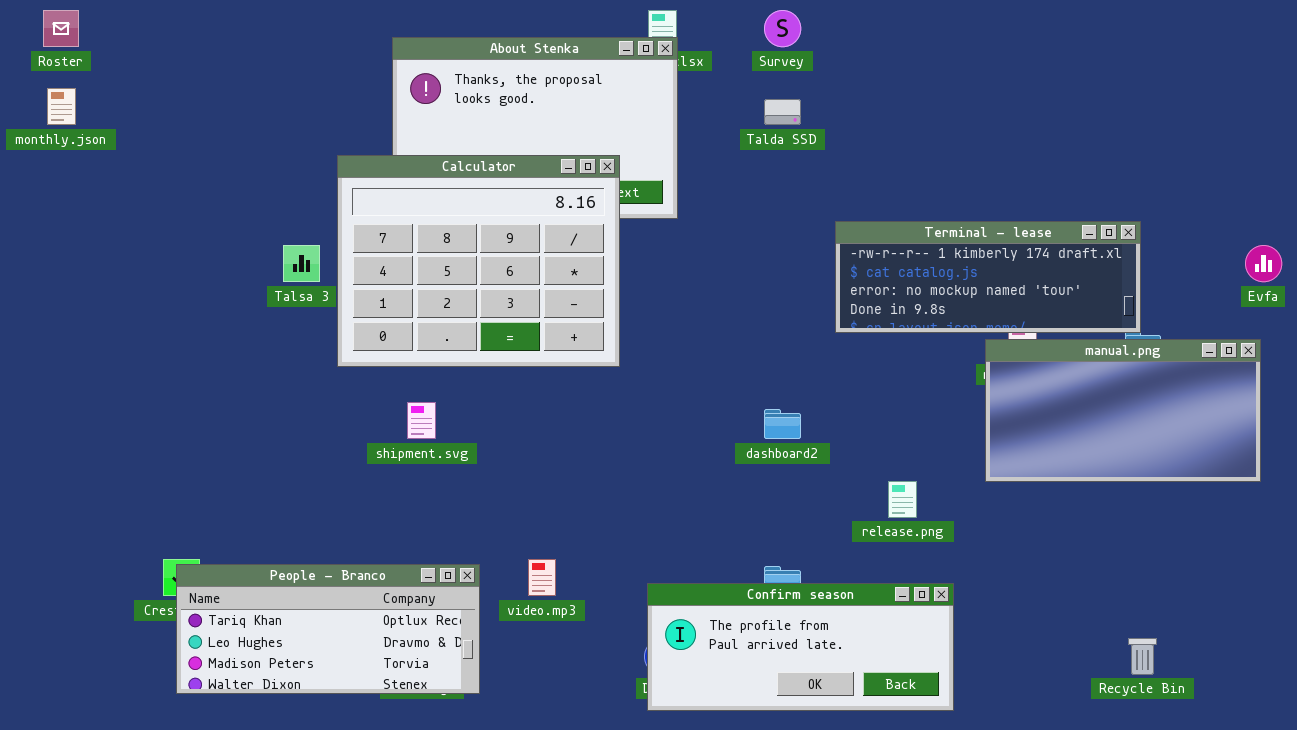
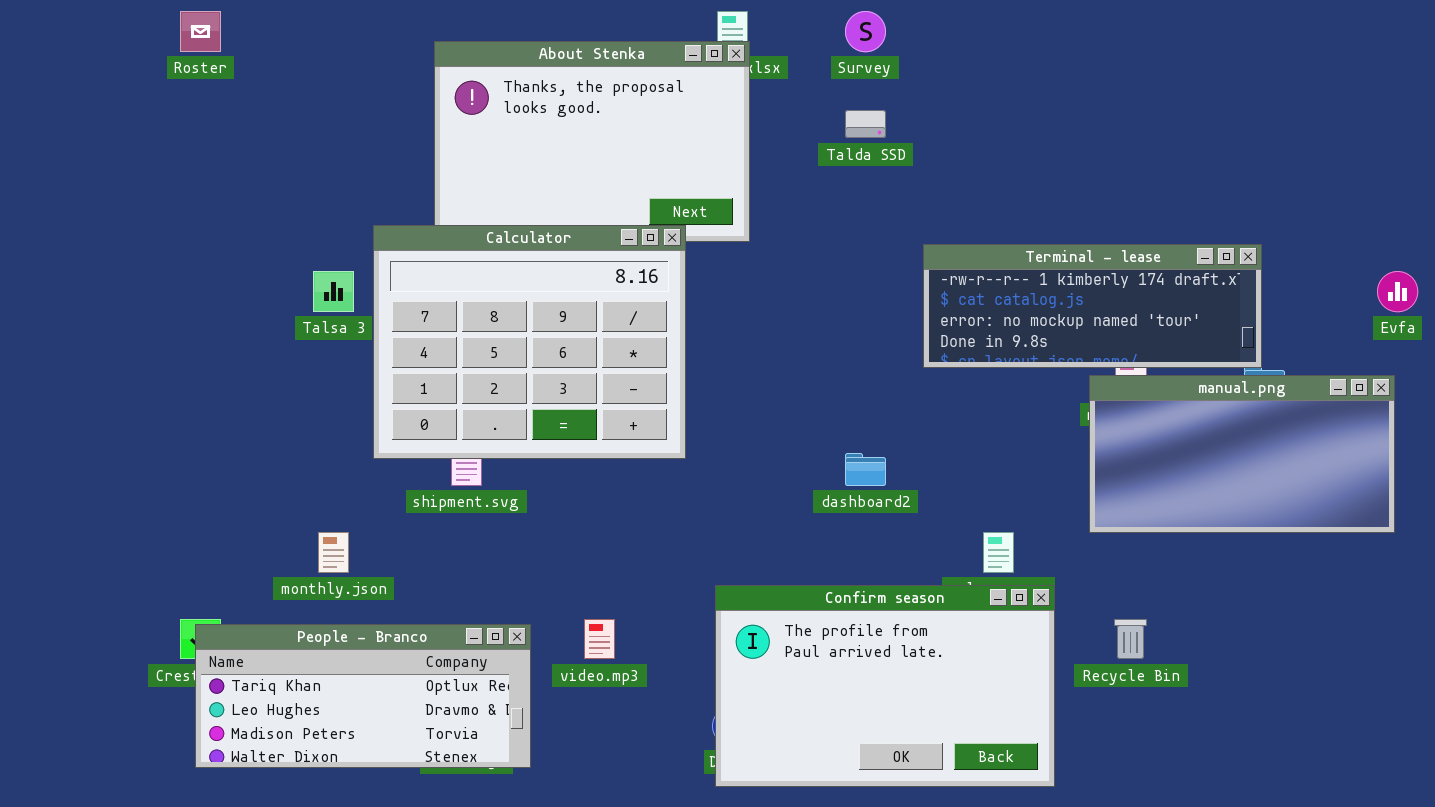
Roster: [43,10,79,47] -> [180,11,221,52], moved
monthly.json: [47,88,76,125] -> [318,532,349,573], moved
Calculator: [337,155,620,367] -> [373,225,686,459], moved
Confirm season: [647,583,954,711] -> [715,585,1055,787], resized
Recycle Bin: [1128,638,1157,675] -> [1114,619,1147,659], moved

